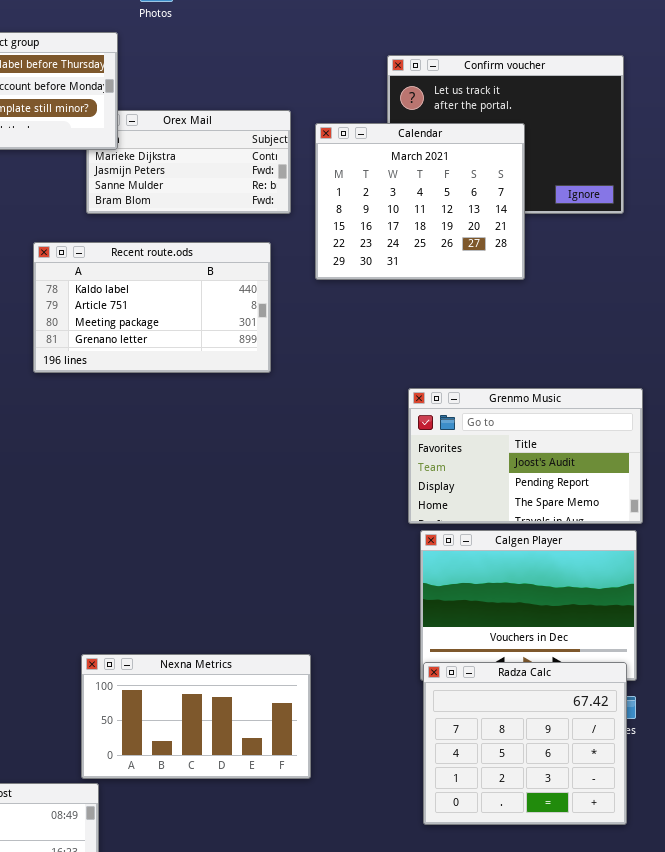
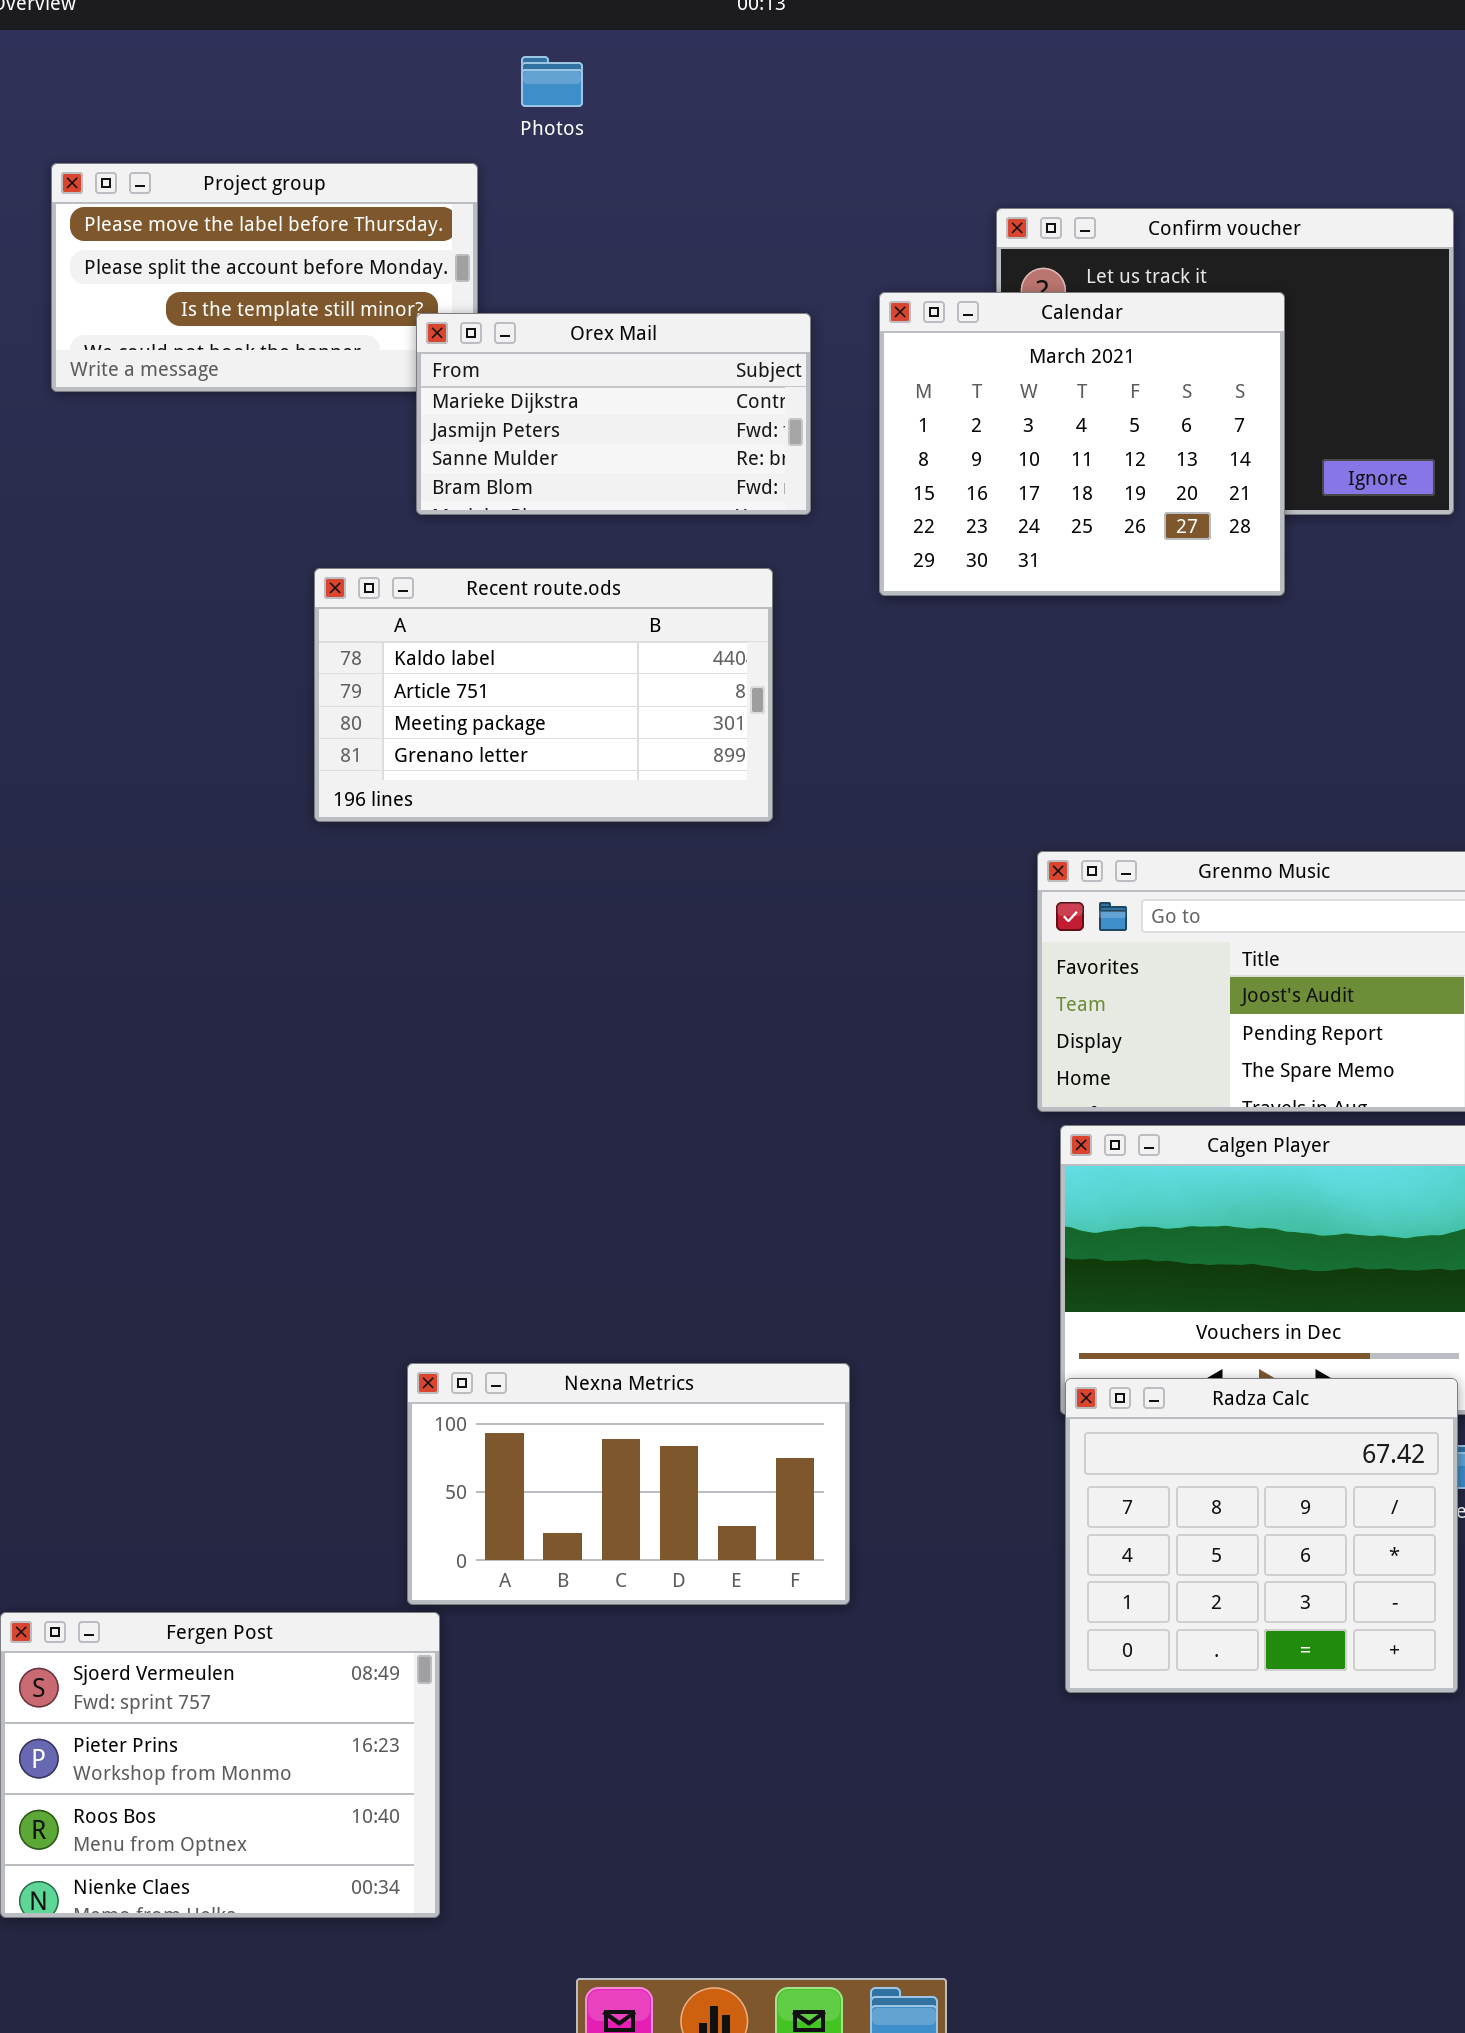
Orex Mail: [86,110,291,214] -> [416,313,811,515], raised
Calendar: [315,123,525,280] -> [879,292,1285,596], moved

